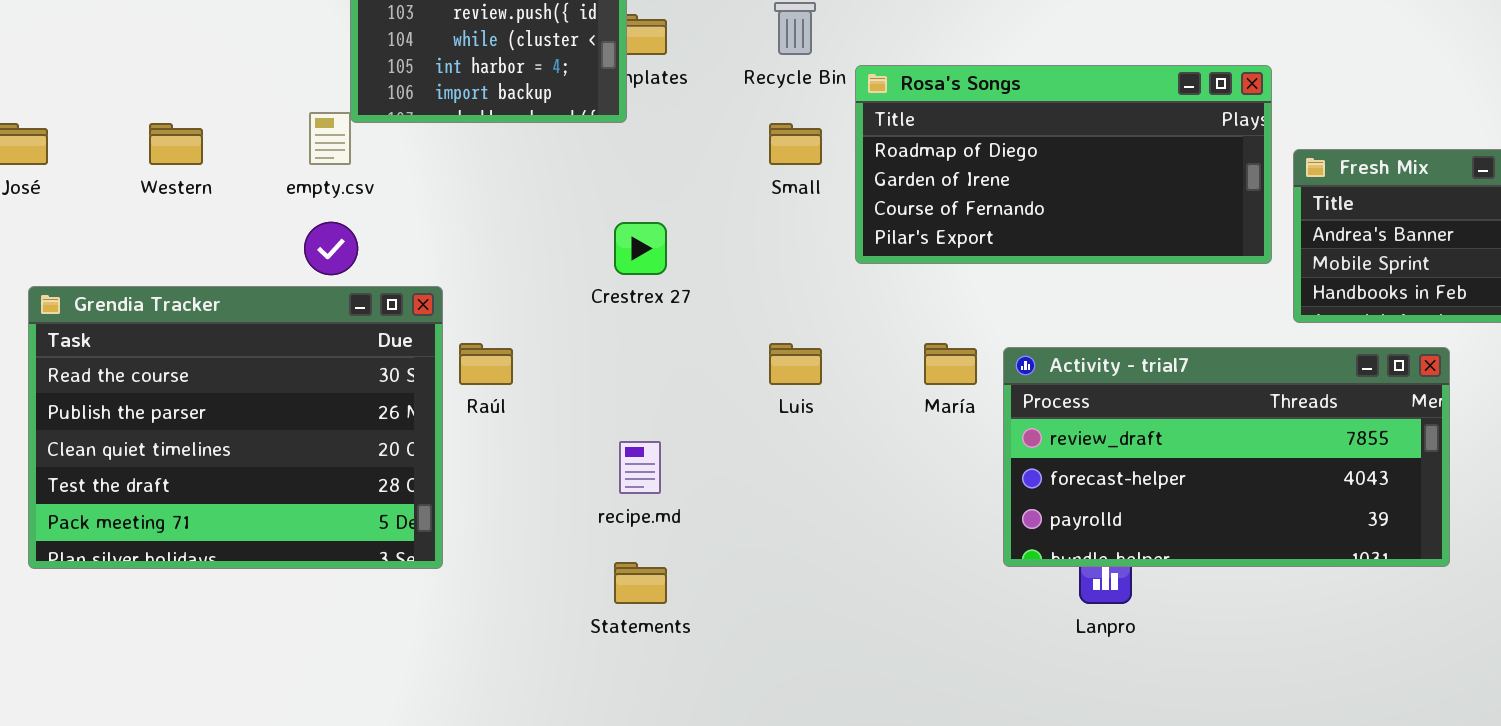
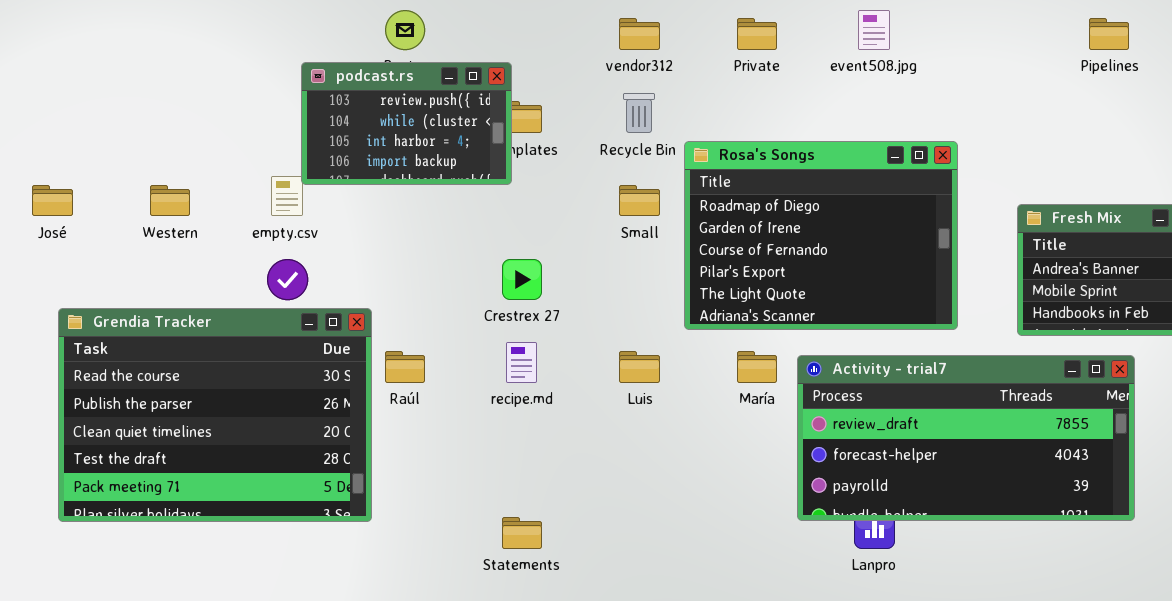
Rosa's Songs: [855,65,1272,264] -> [684,141,958,330], resized
recipe.md: [619,441,661,494] -> [506,342,537,383], moved

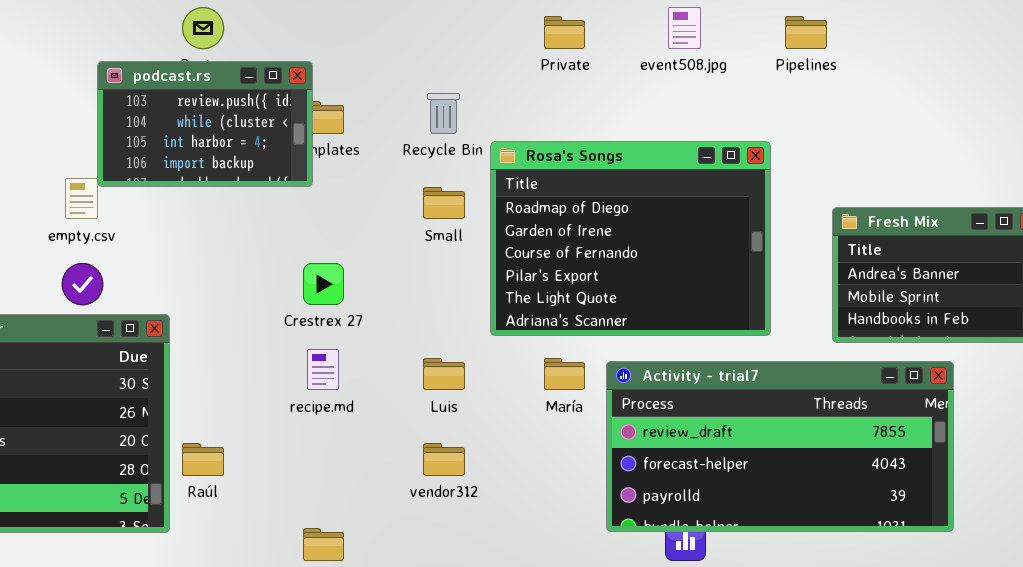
vendor312: [619,18,660,50] -> [423,443,465,476], moved
Pipelines: [1089,18,1129,50] -> [785,16,827,49], moved
Raúl: [385,351,425,383] -> [182,443,224,476], moved

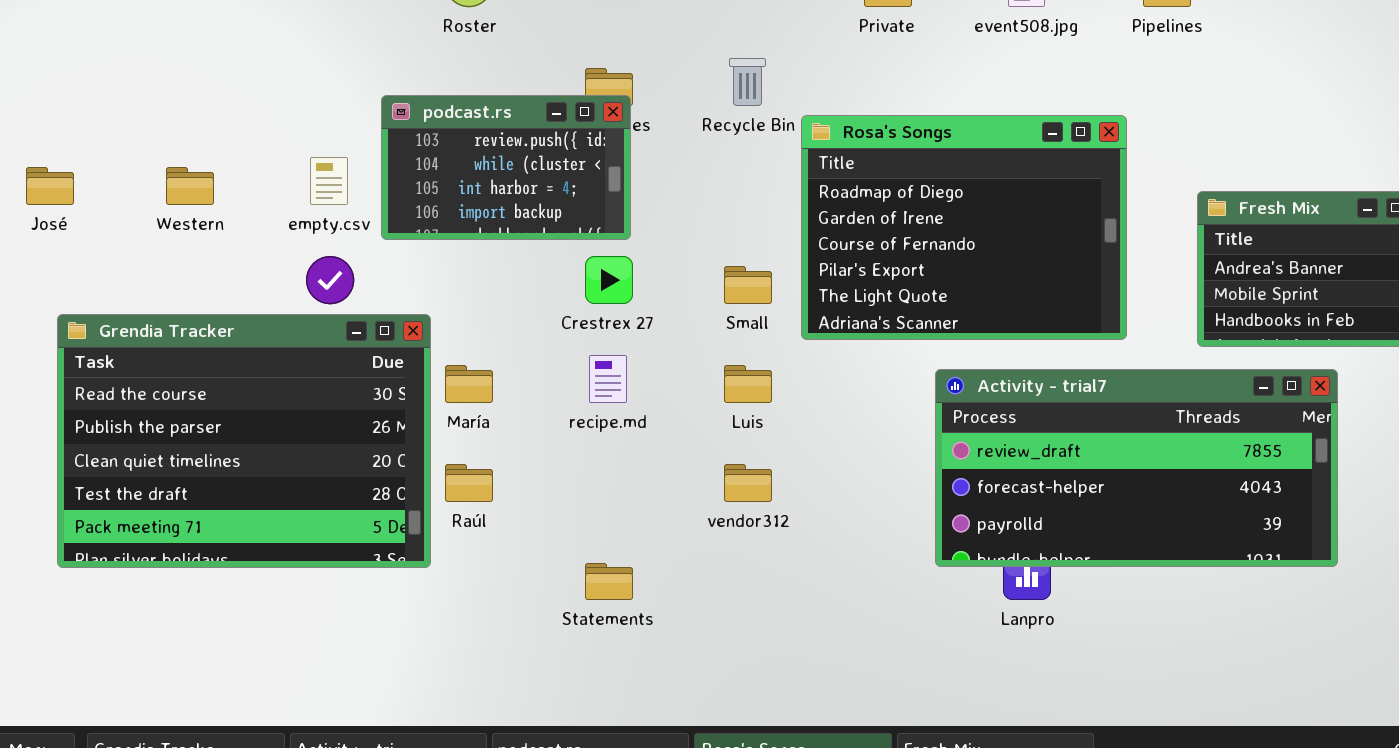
podcast.rs: [97,61,313,187] -> [381,95,631,240], moved
Small: [423,187,465,219] -> [724,266,772,304], moved
María: [544,358,585,390] -> [445,365,493,403], moved

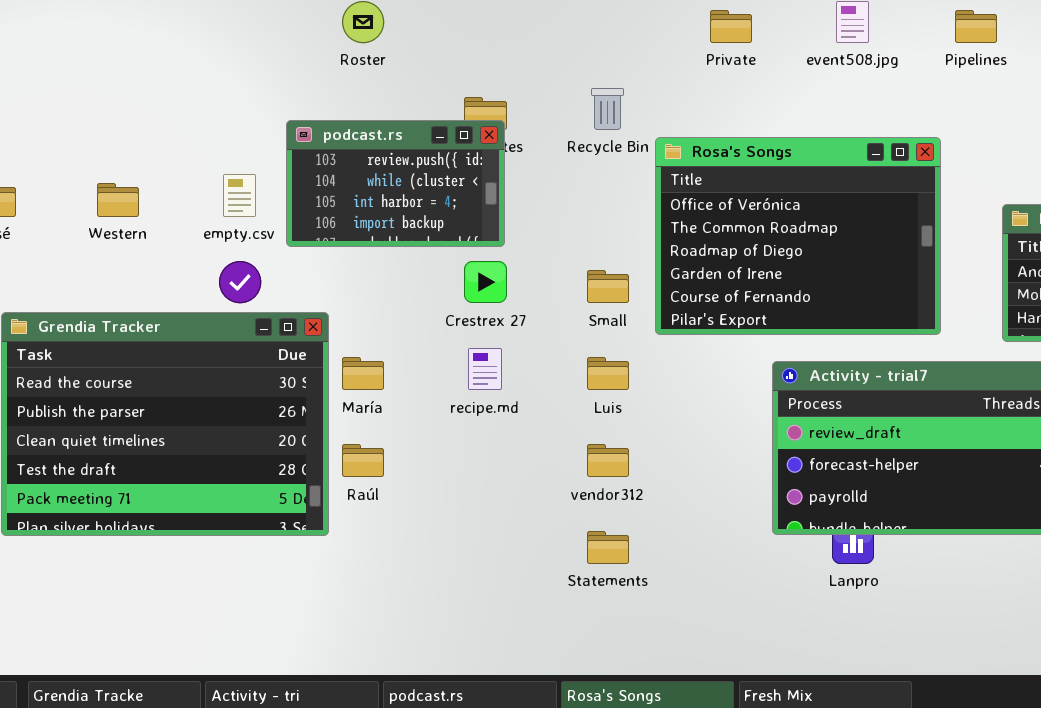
Rosa's Songs: [801,115,1127,340] -> [655,137,941,335], scrolled up 2 rows
Statements: [585,563,633,600] -> [587,531,629,564], moved

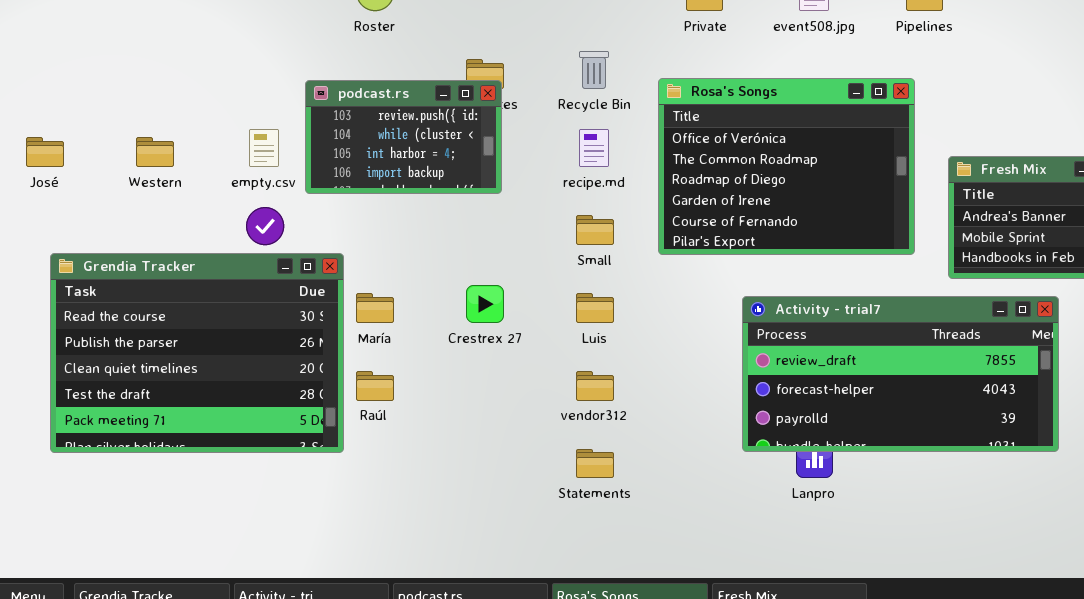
Rosa's Songs: [655,137,941,335] -> [658,78,915,255], moved
Crestrex 27: [464,261,507,303] -> [466,285,504,323], moved
recipe.md: [468,348,502,390] -> [579,129,609,167], moved

